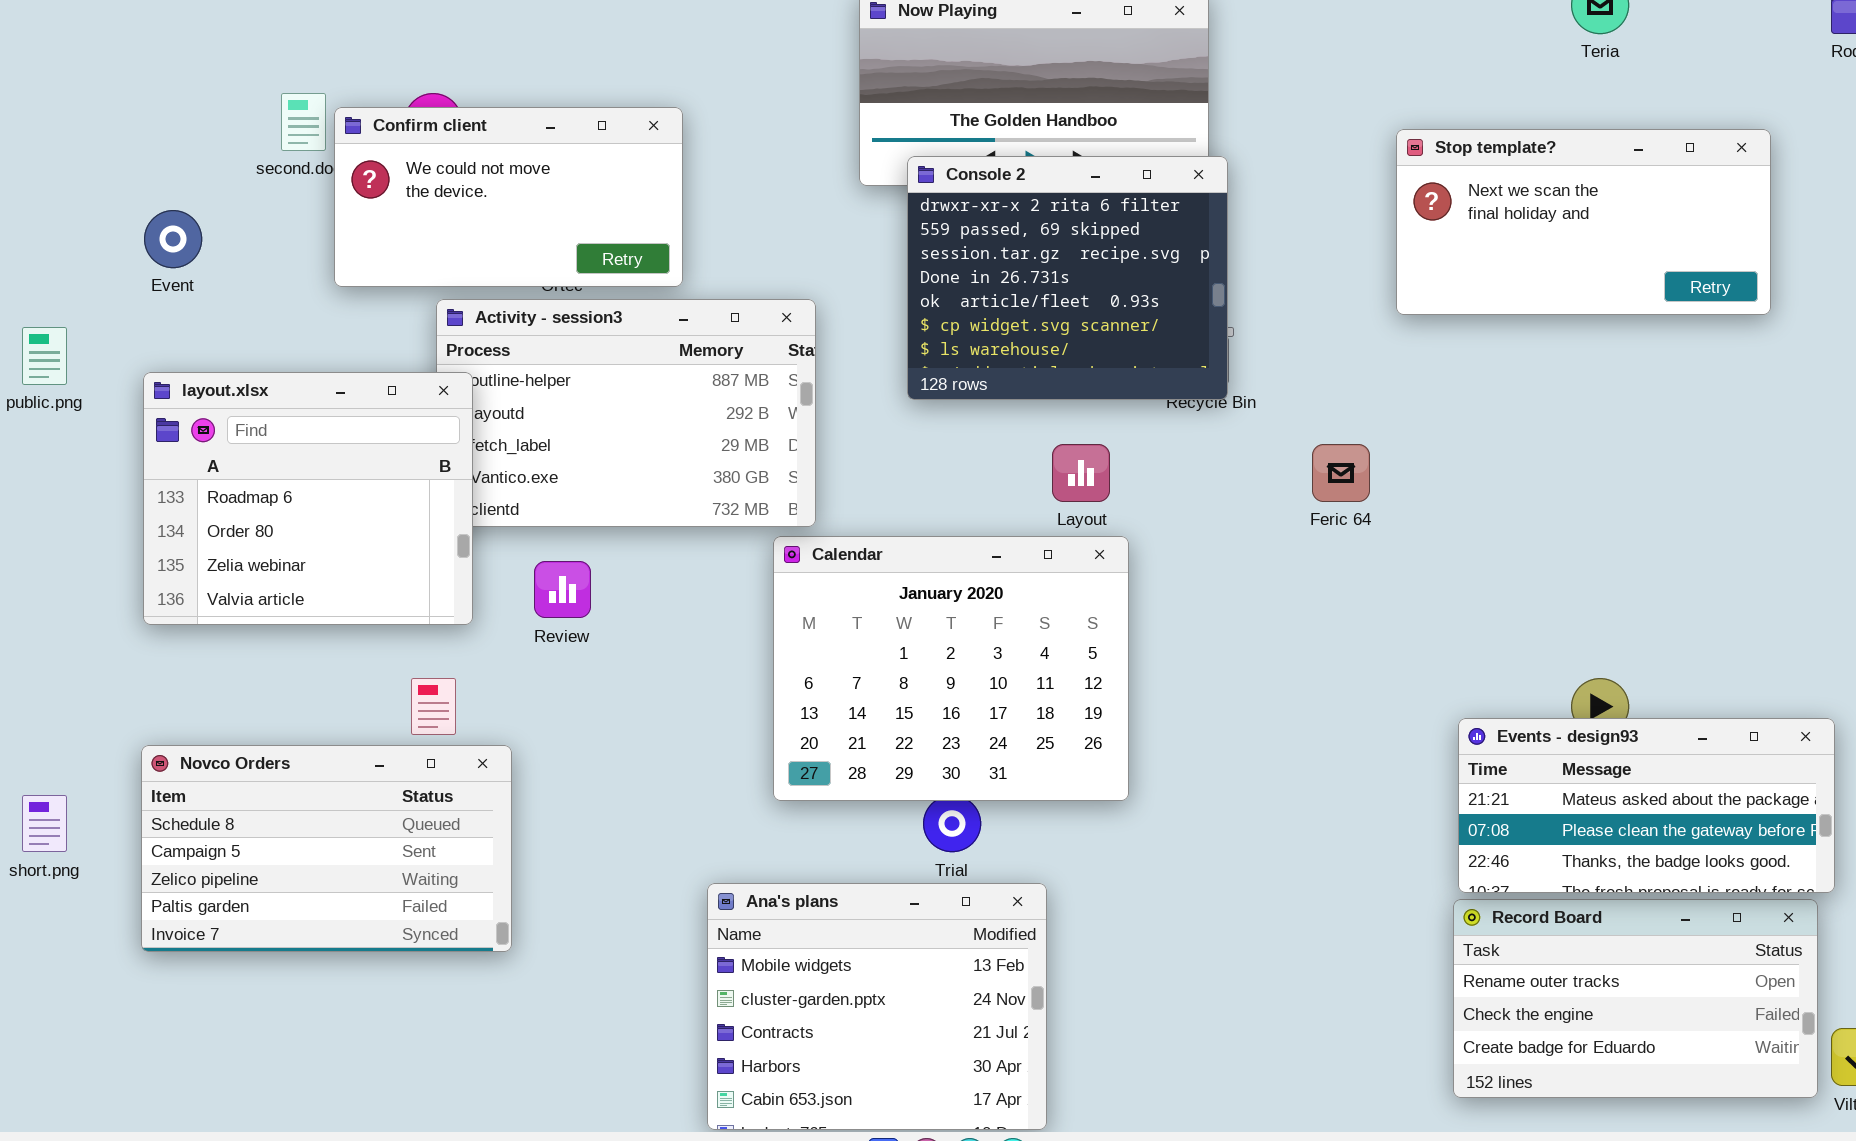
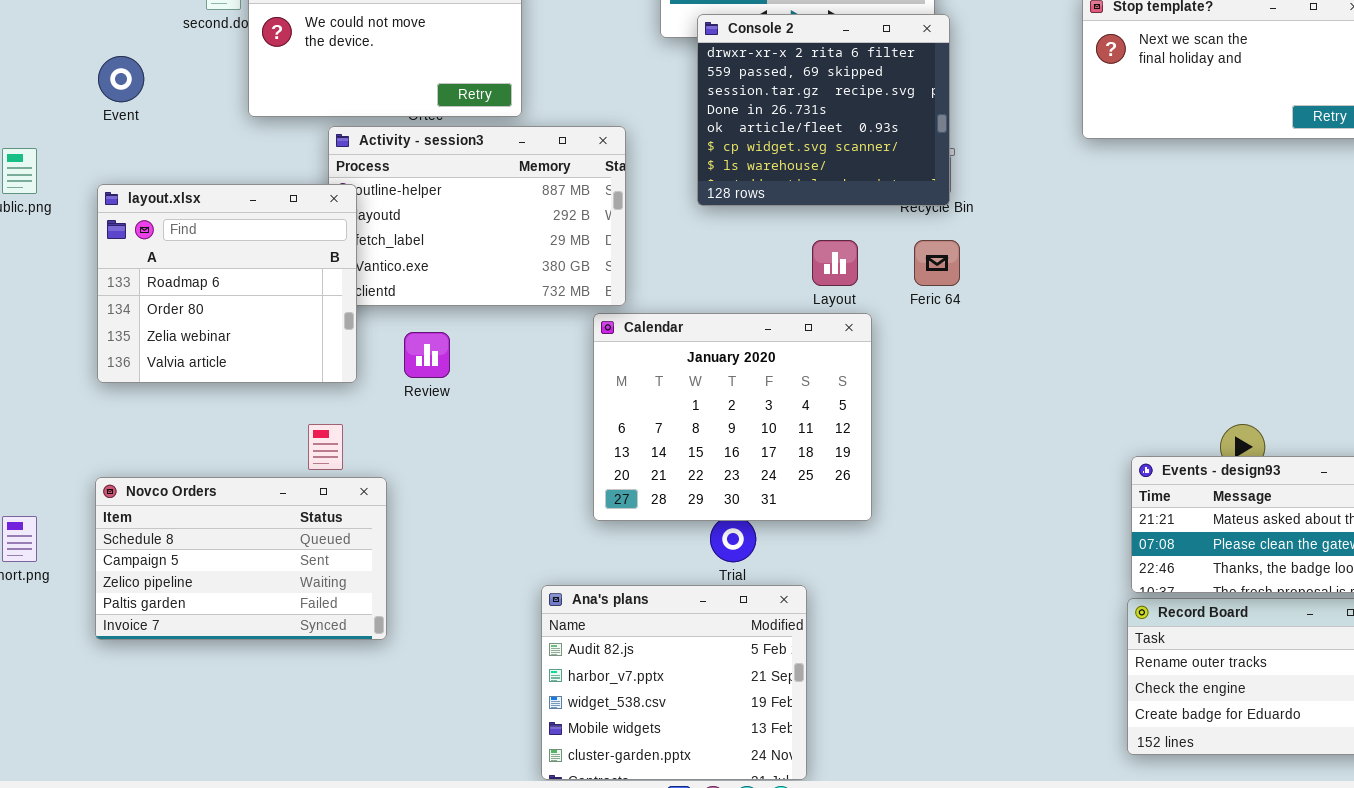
Feric 64: [1312,444,1370,502] -> [914,240,960,286], moved
Ana's plans: [707,883,1047,1130] -> [541,585,807,780], scrolled up 3 rows

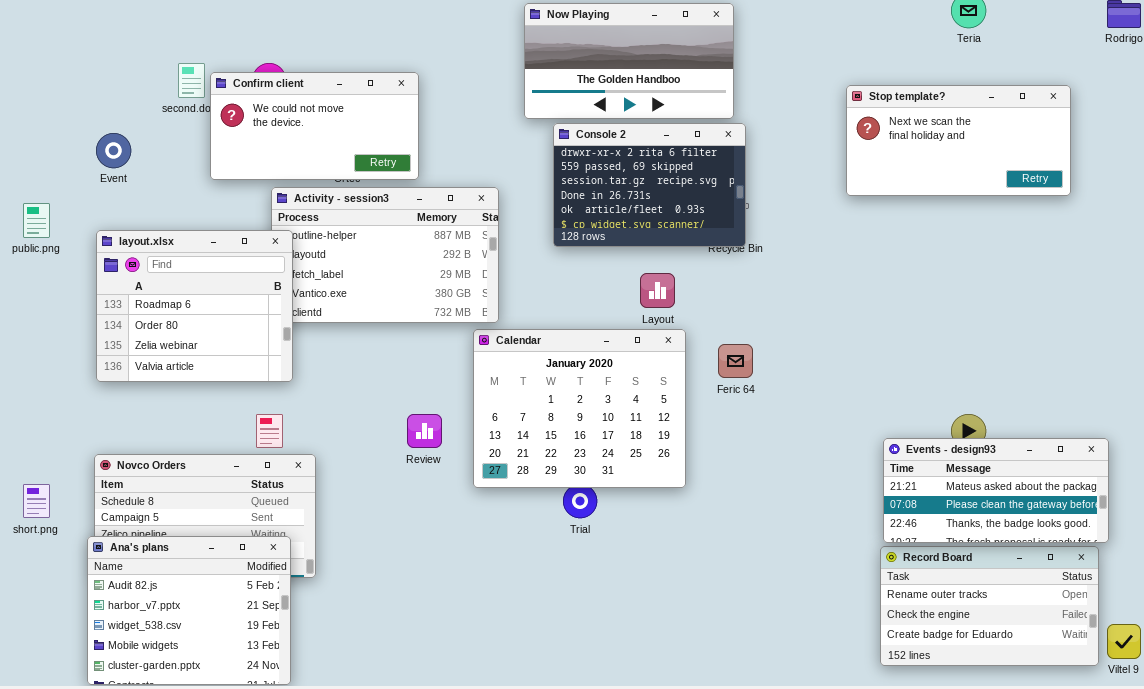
Console 2: [697,14,950,206] -> [553,123,746,247], resized
Feric 64: [914,240,960,286] -> [718,344,753,378], moved
Review: [404,332,450,378] -> [407,414,442,448], moved
Ana's plans: [541,585,807,780] -> [87,536,291,685], moved

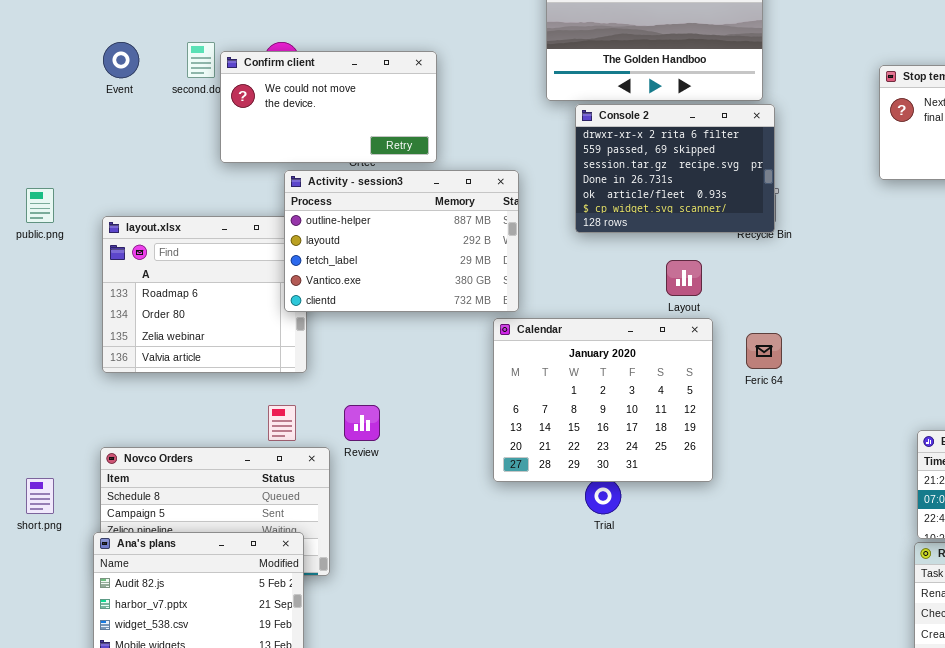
Event: [96,133,131,168] -> [103,42,139,78], moved
Activity - session3: [271,187,499,323] -> [284,170,519,312], raised
Review: [407,414,442,448] -> [344,405,380,441], moved

